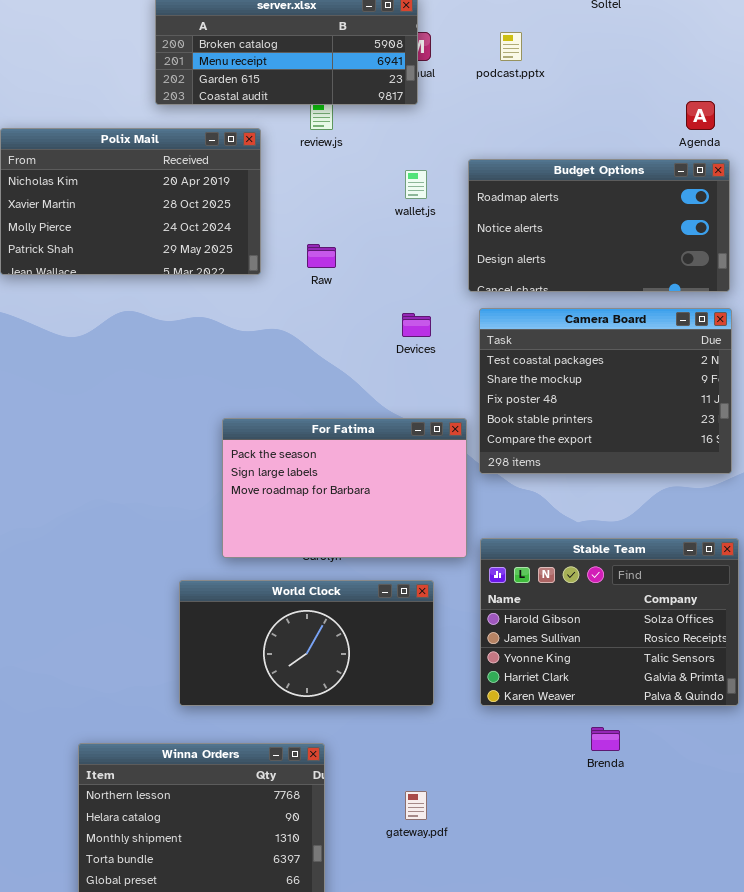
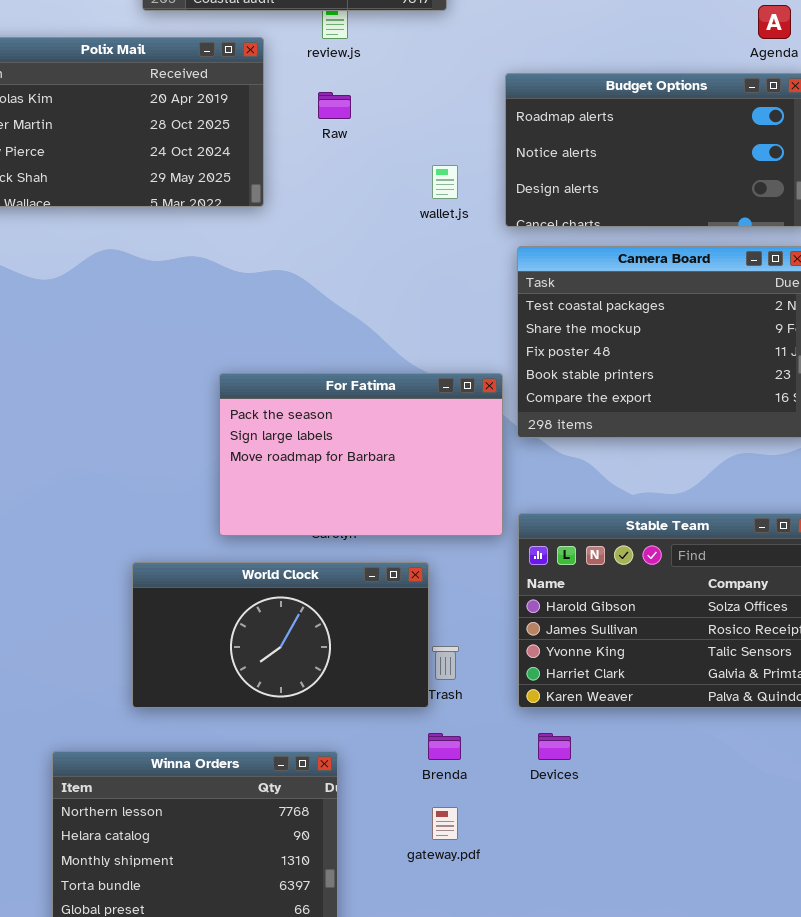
wallet.js: [405,170,427,199] -> [432,165,458,199], moved
Raw: [307,244,336,268] -> [318,92,351,119], moved
Devices: [402,313,431,337] -> [538,733,571,760], moved
World Clock: [179,580,434,706] -> [132,562,429,708], moved
Brenda: [591,727,620,751] -> [428,733,461,760], moved

